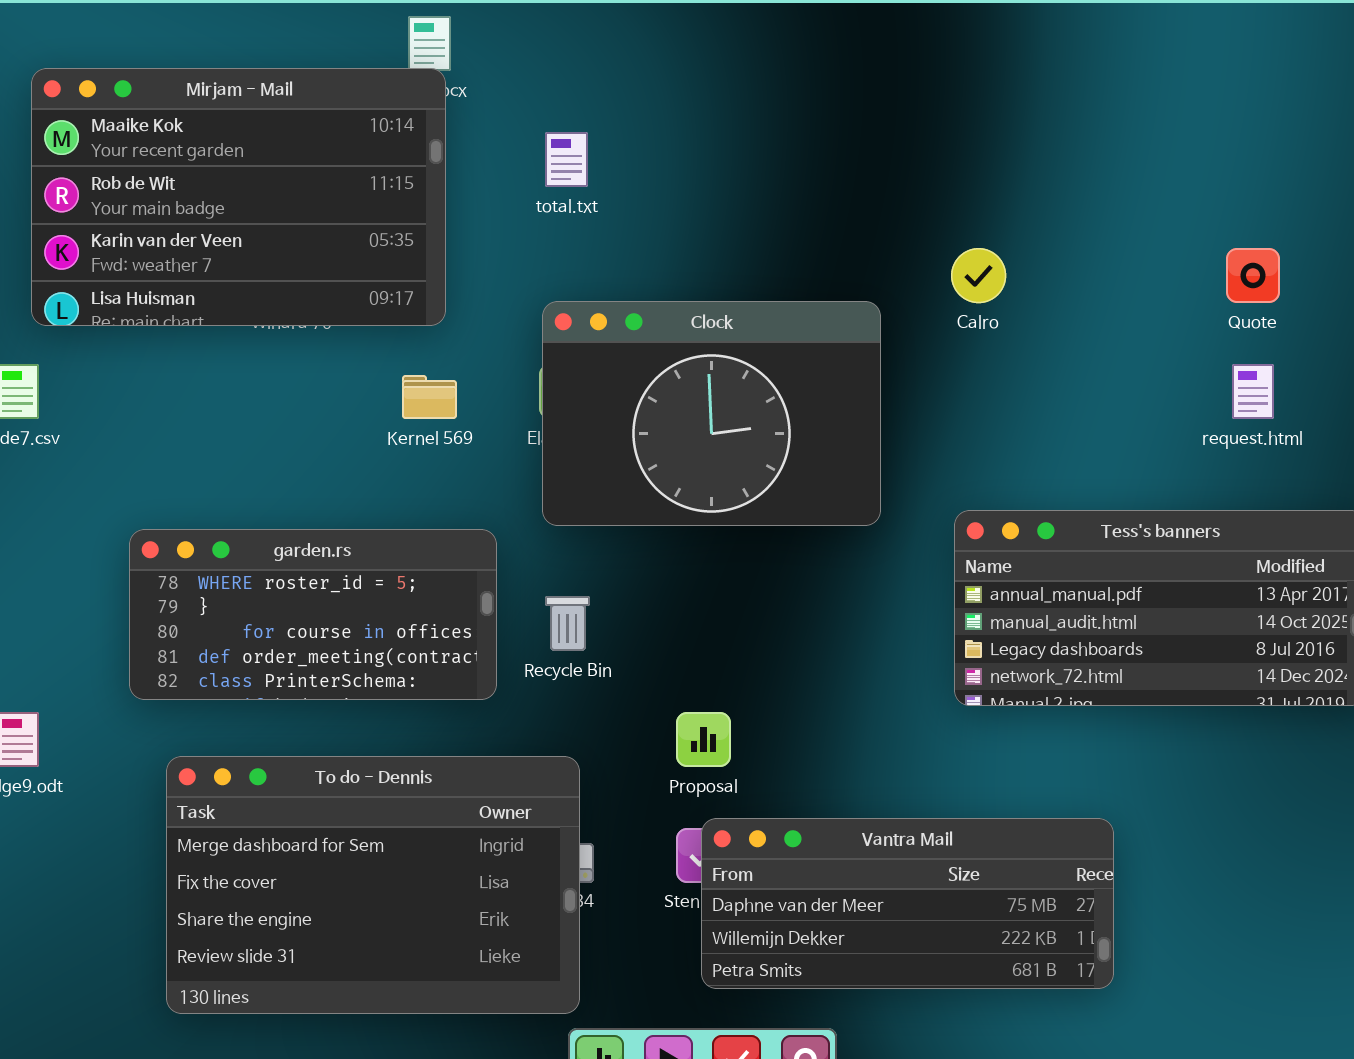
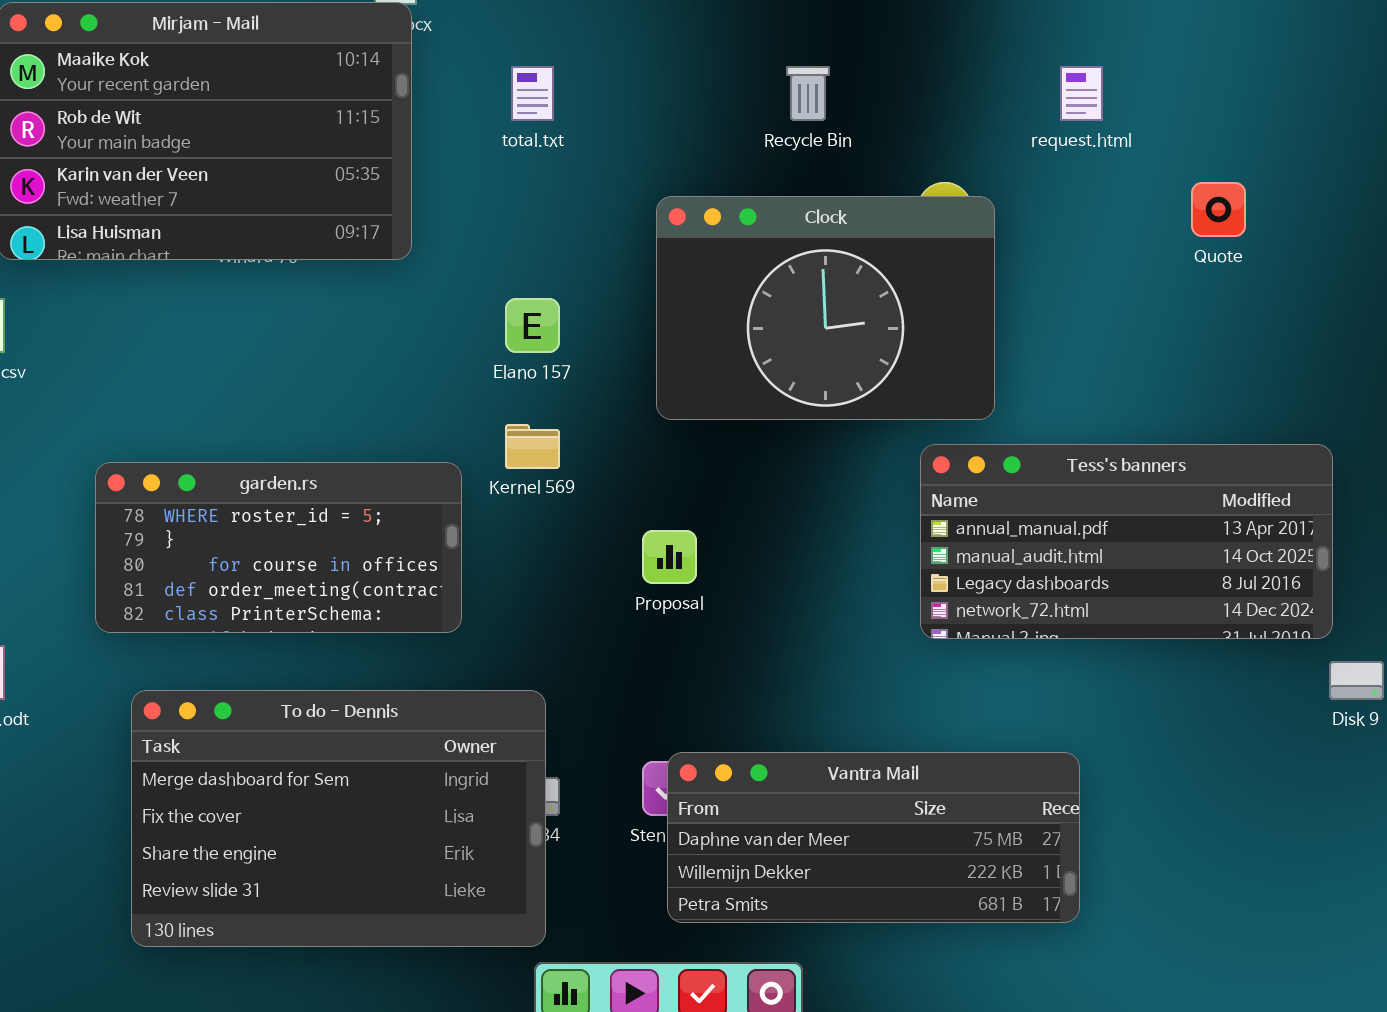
Clock: [542,301,881,526] -> [656,196,995,420], moved
request.html: [1232,364,1274,419] -> [1060,66,1103,121], moved
Kernel 569: [402,375,457,419] -> [505,424,560,469], moved
Recycle Bin: [545,596,590,651] -> [786,66,830,121], moved
Proposal: [676,712,731,767] -> [642,530,697,584], moved

